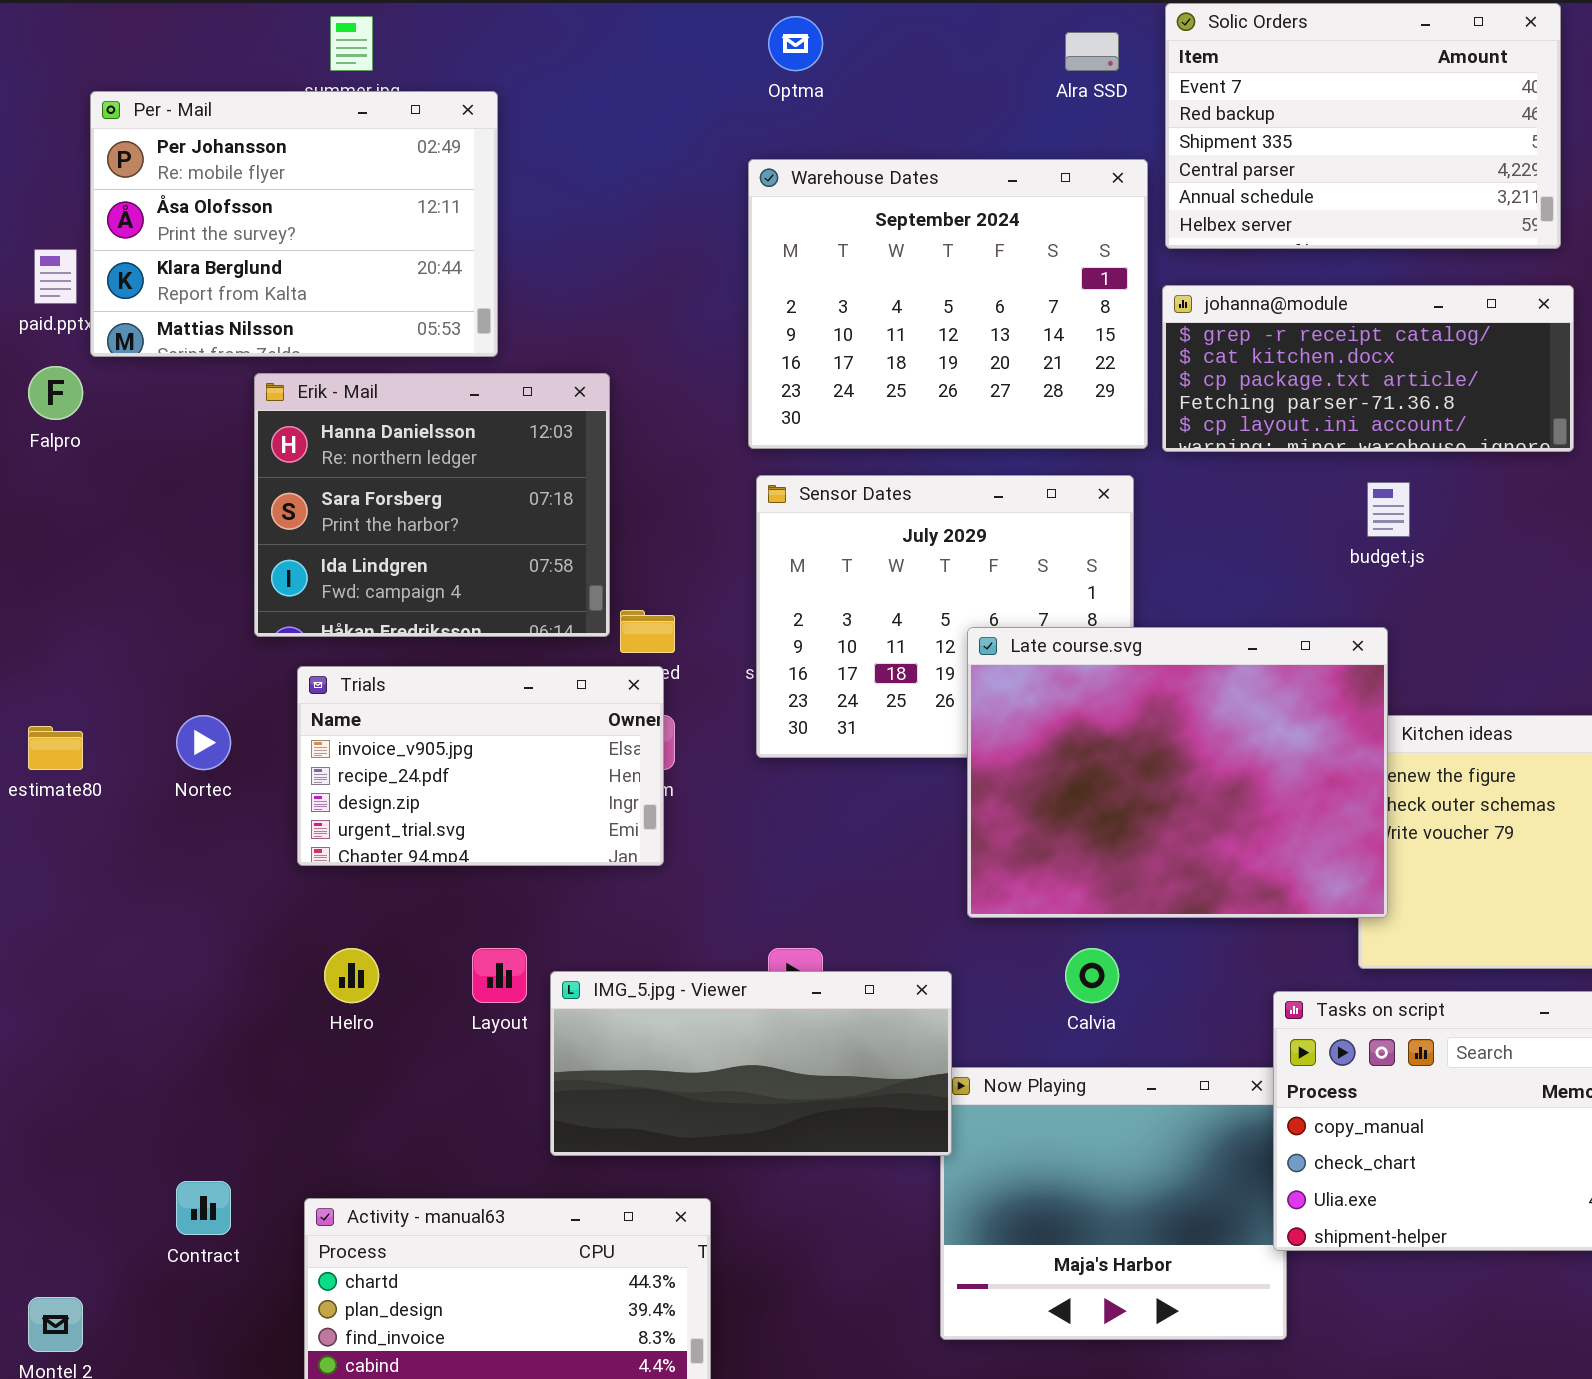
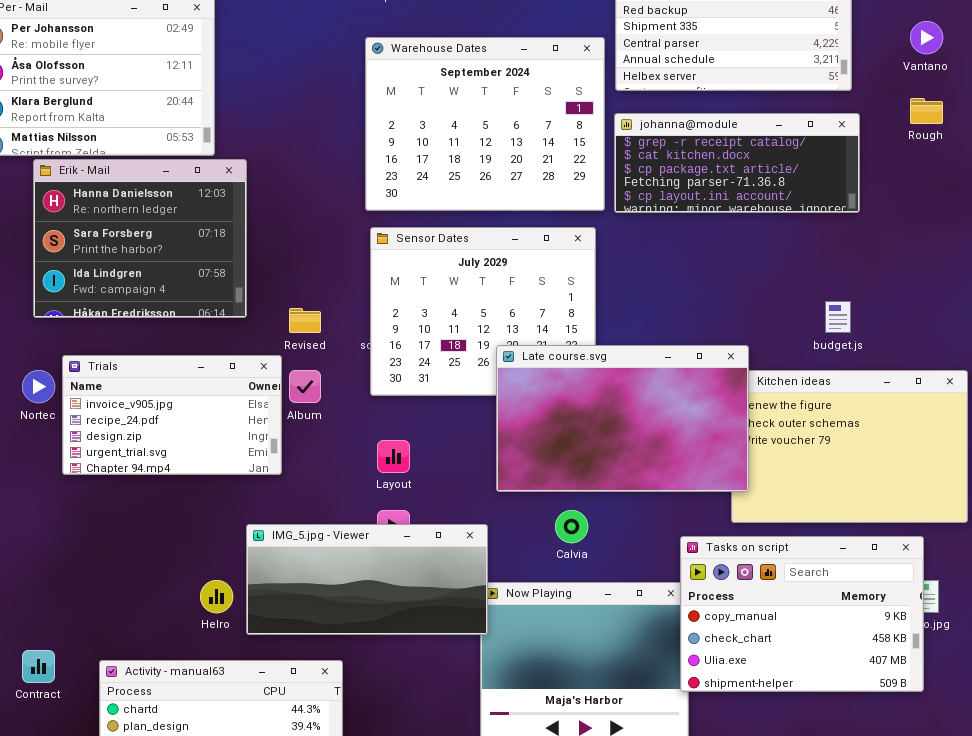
Erik - Mail: [254,373,610,637] -> [33,159,247,318], moved
budget.js: [1367,482,1410,537] -> [825,301,851,333], moved
Late course.svg: [967,627,1388,918] -> [496,345,749,492], resized
Trials: [297,666,664,866] -> [62,355,282,475], moved
Helro: [324,948,379,1003] -> [200,580,233,613], moved
Layout: [472,948,527,1003] -> [377,440,410,473], moved

